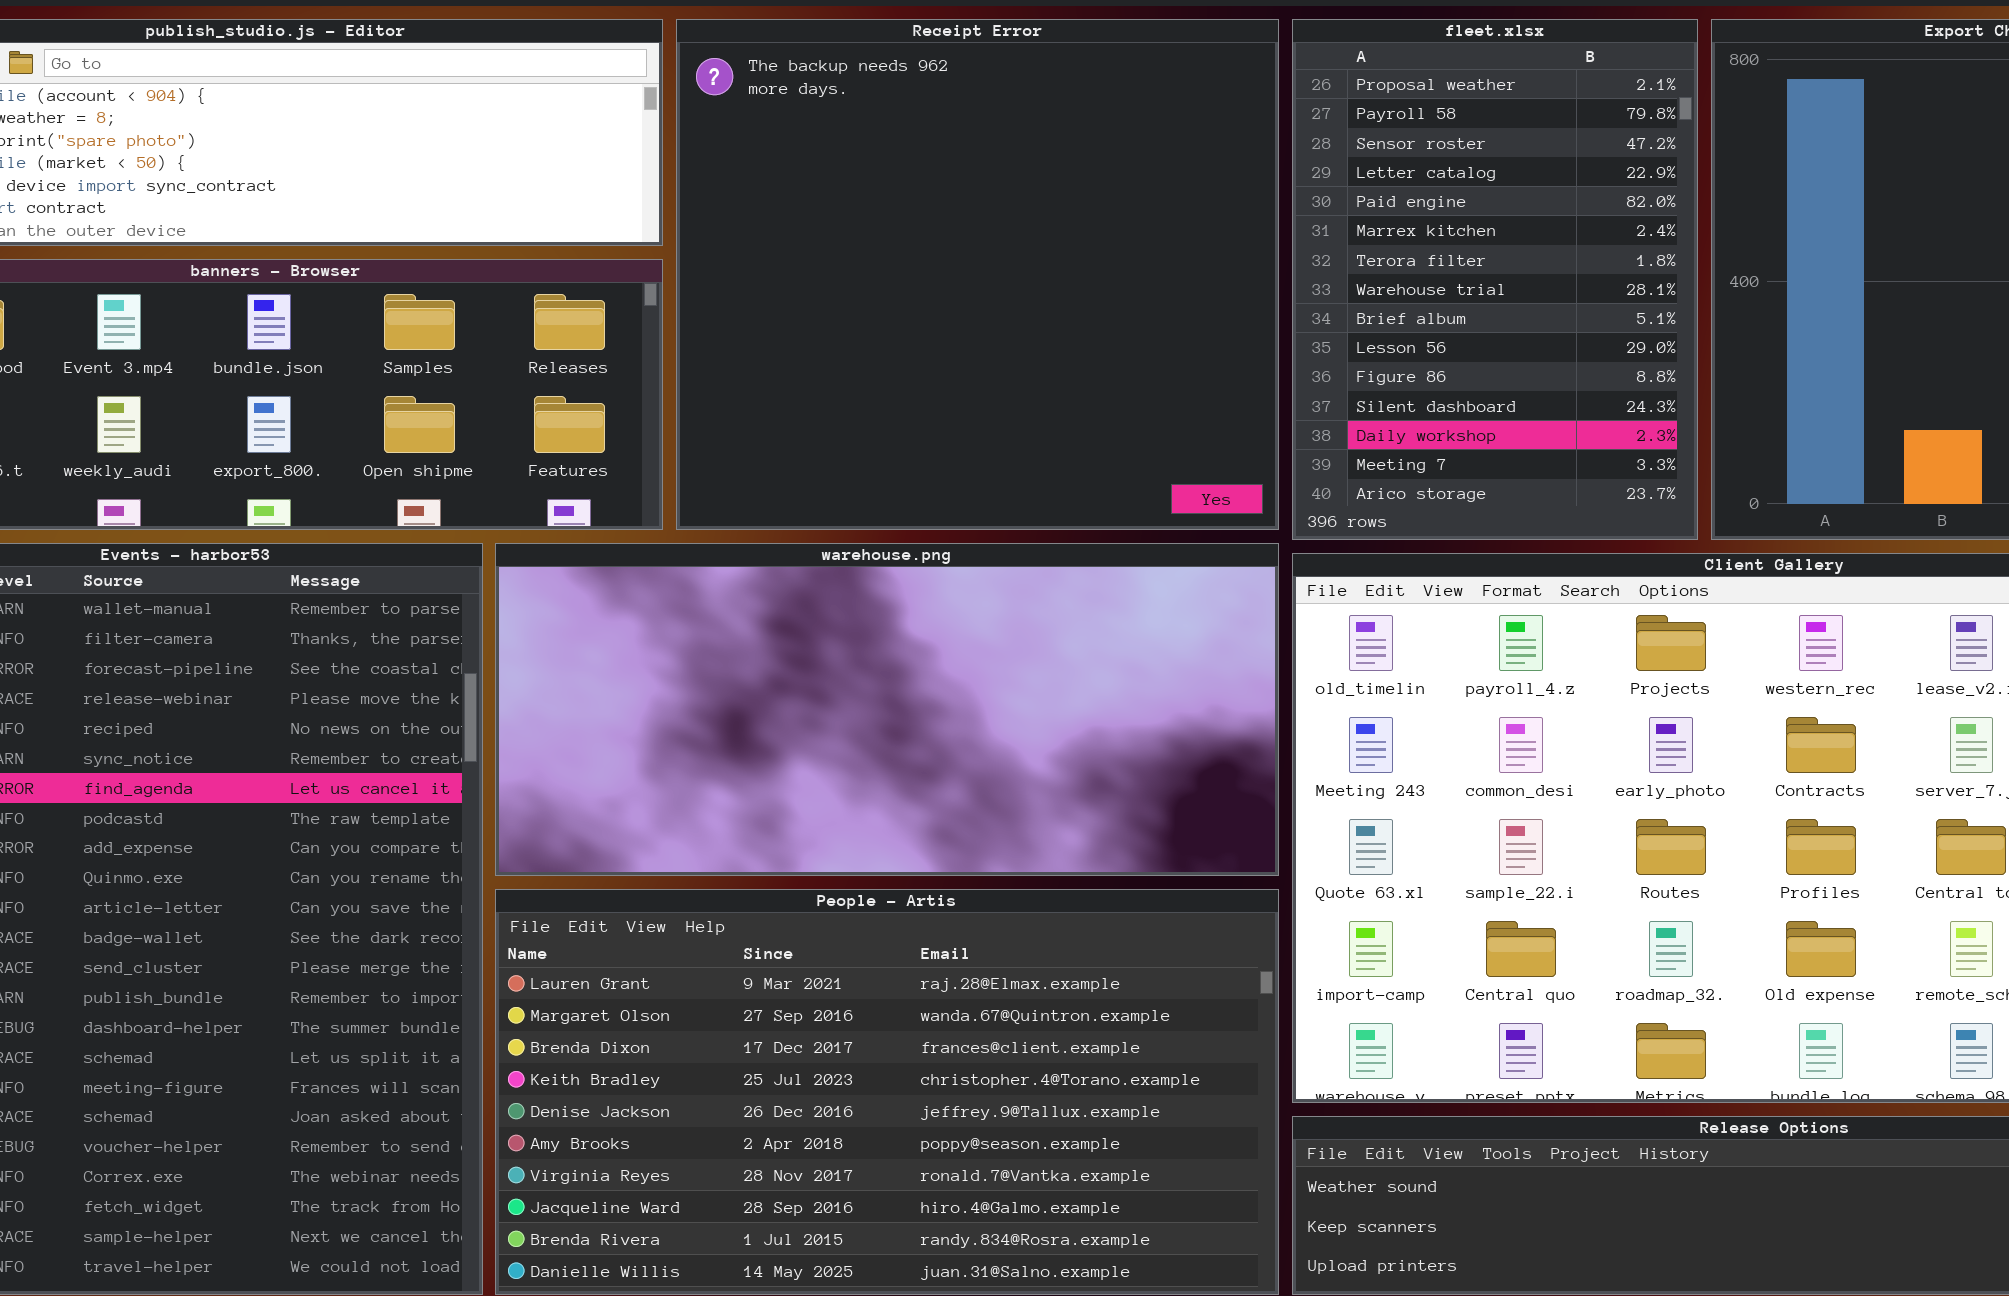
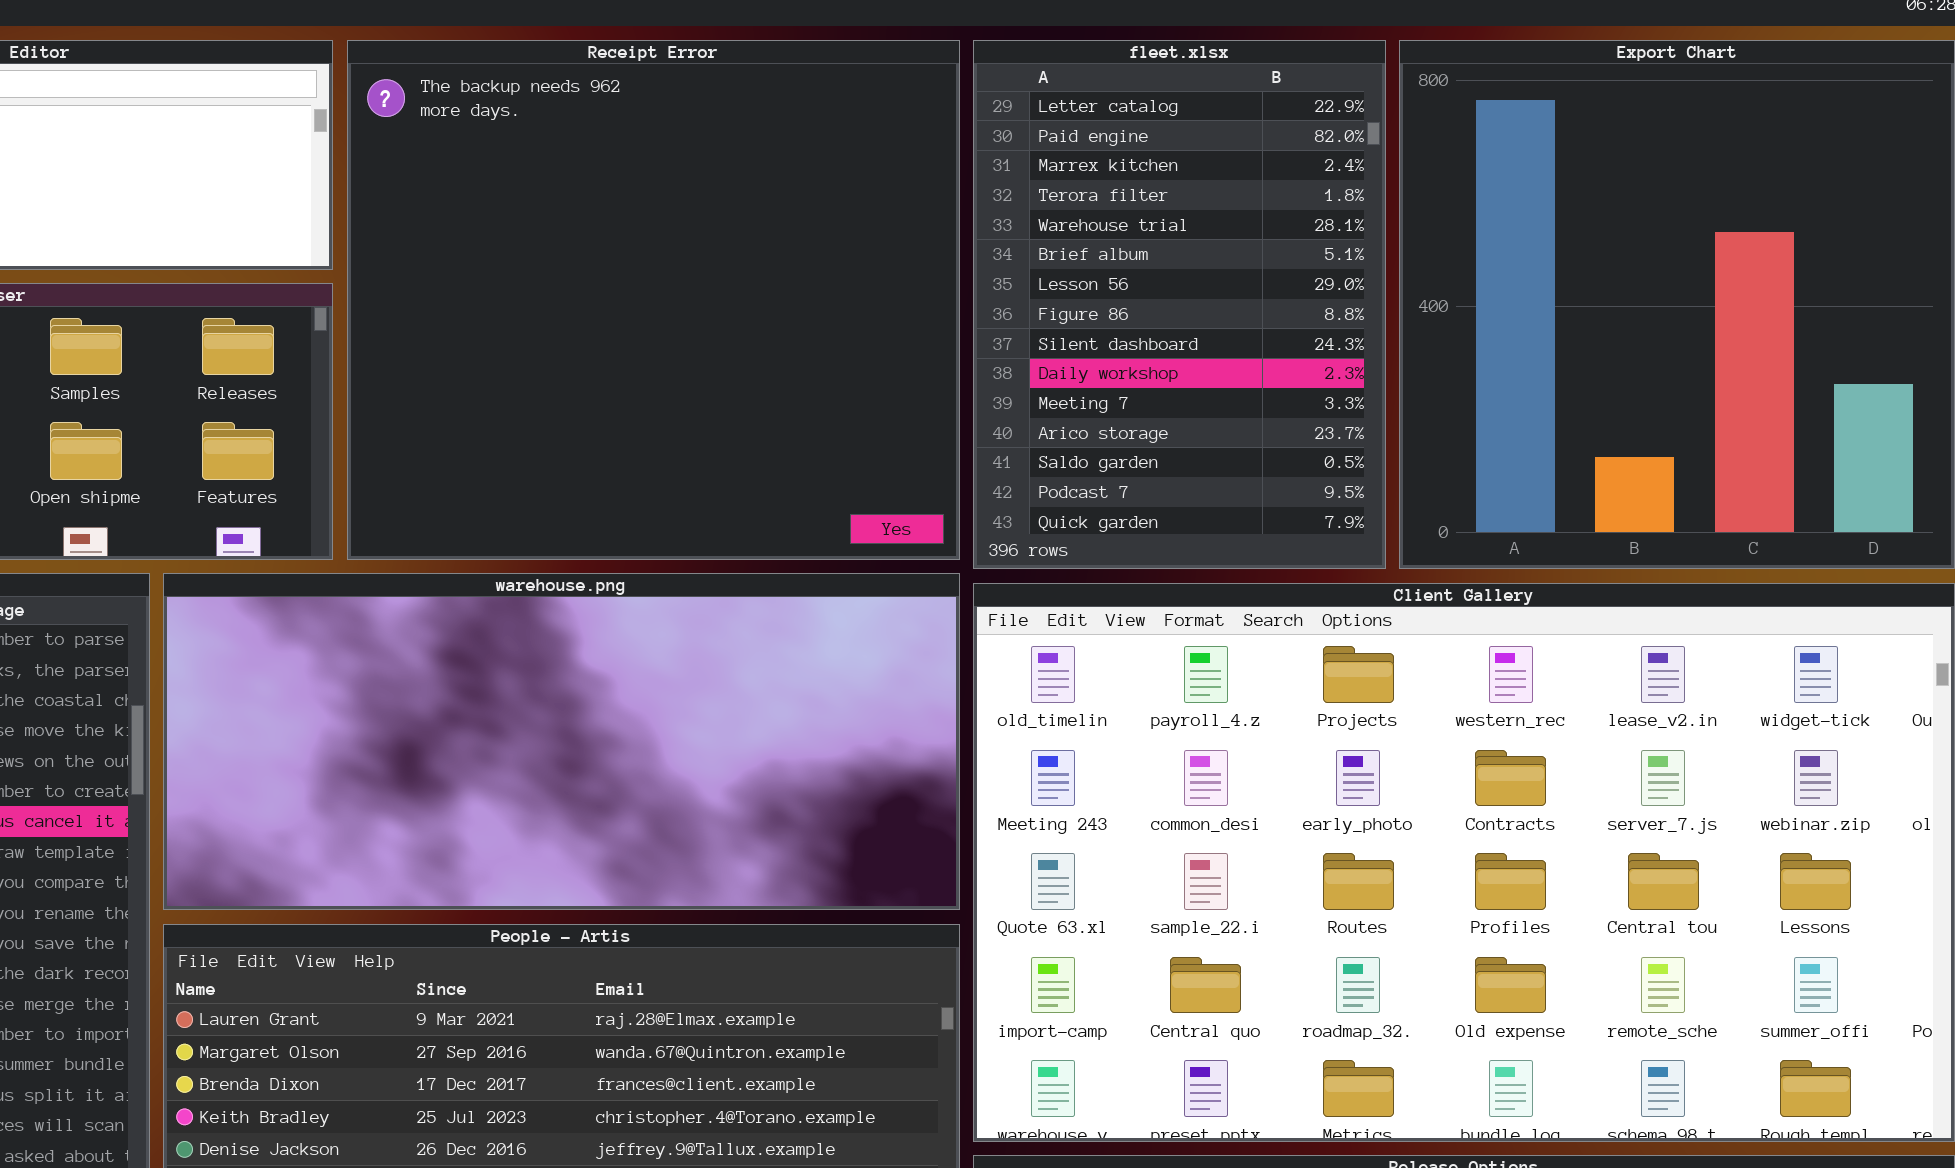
fleet.xlsx: [1292,19,1698,540] -> [973,40,1386,569], scrolled down 3 rows

